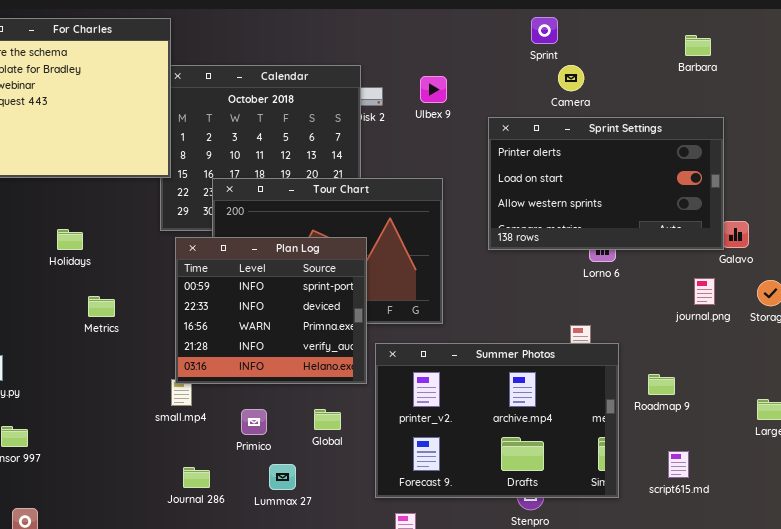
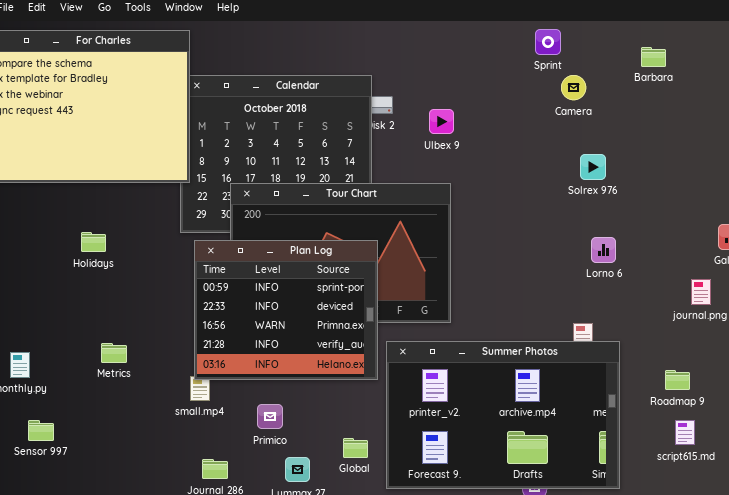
Barbara: [685,35,711,56] -> [641,47,666,67], moved
Ulbex 9: [420,76,447,103] -> [429,109,454,134], moved
Sprint Settings: [488,117,724,250] -> none, closed
Metrics: [88,296,115,317] -> [101,343,127,363], moved
Roadmap 9: [648,374,675,395] -> [665,370,690,390], moved
Global: [314,409,341,430] -> [343,438,368,458], moved
script615.md: [668,451,689,478] -> [675,420,695,445], moved

